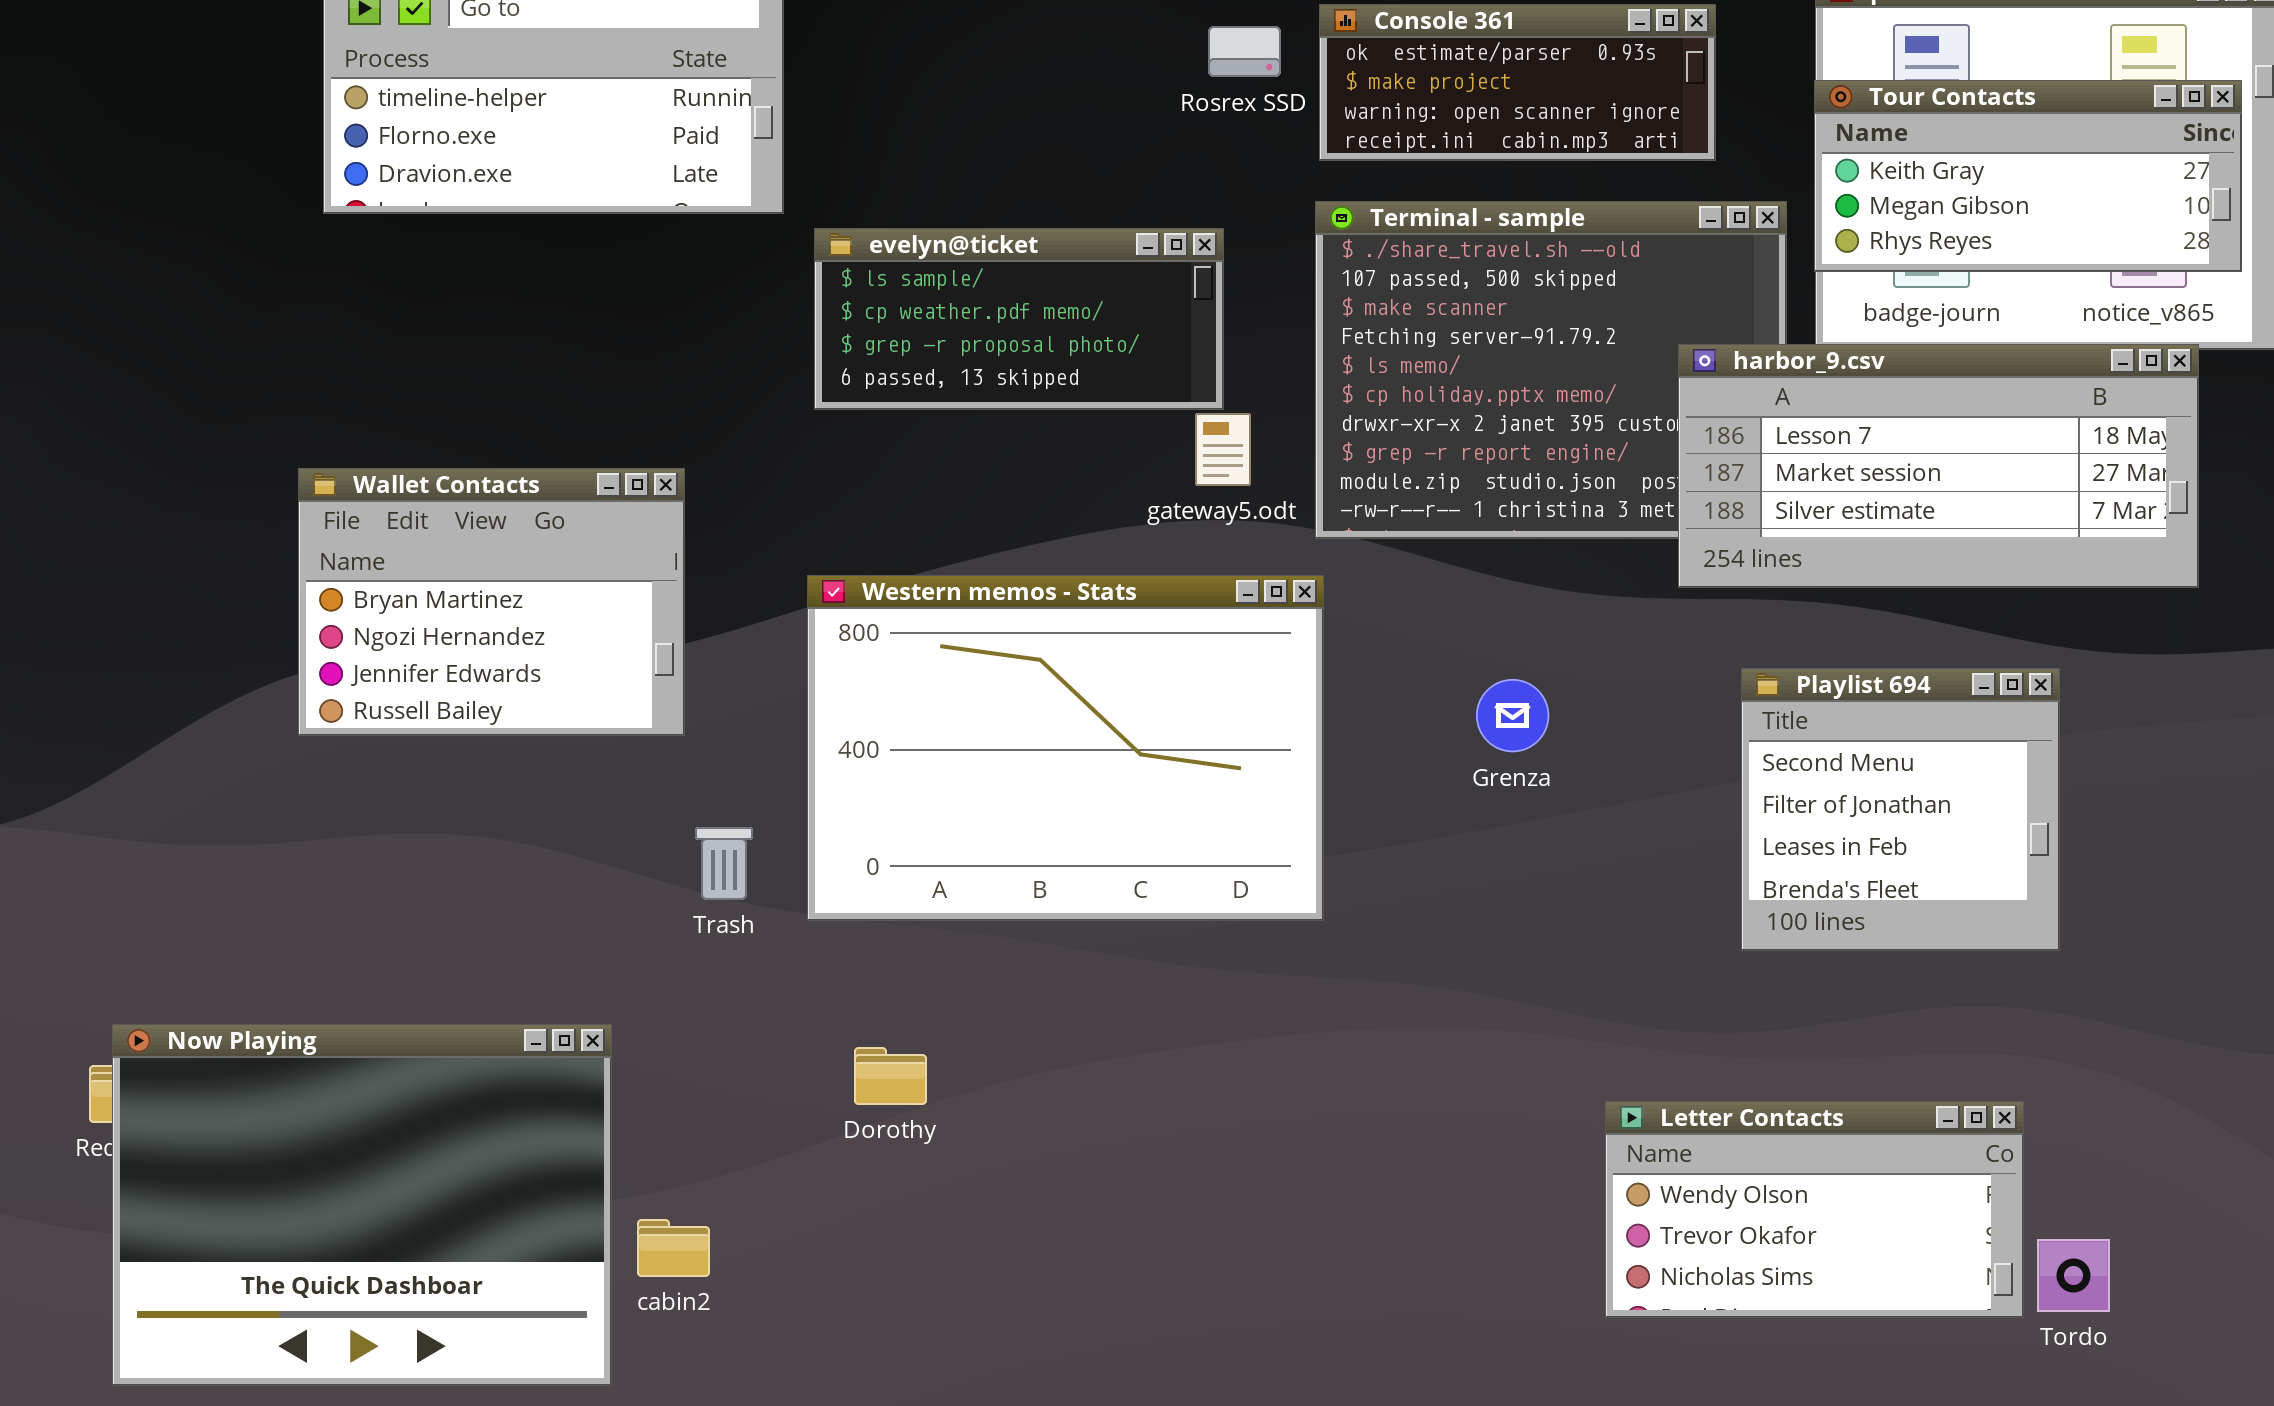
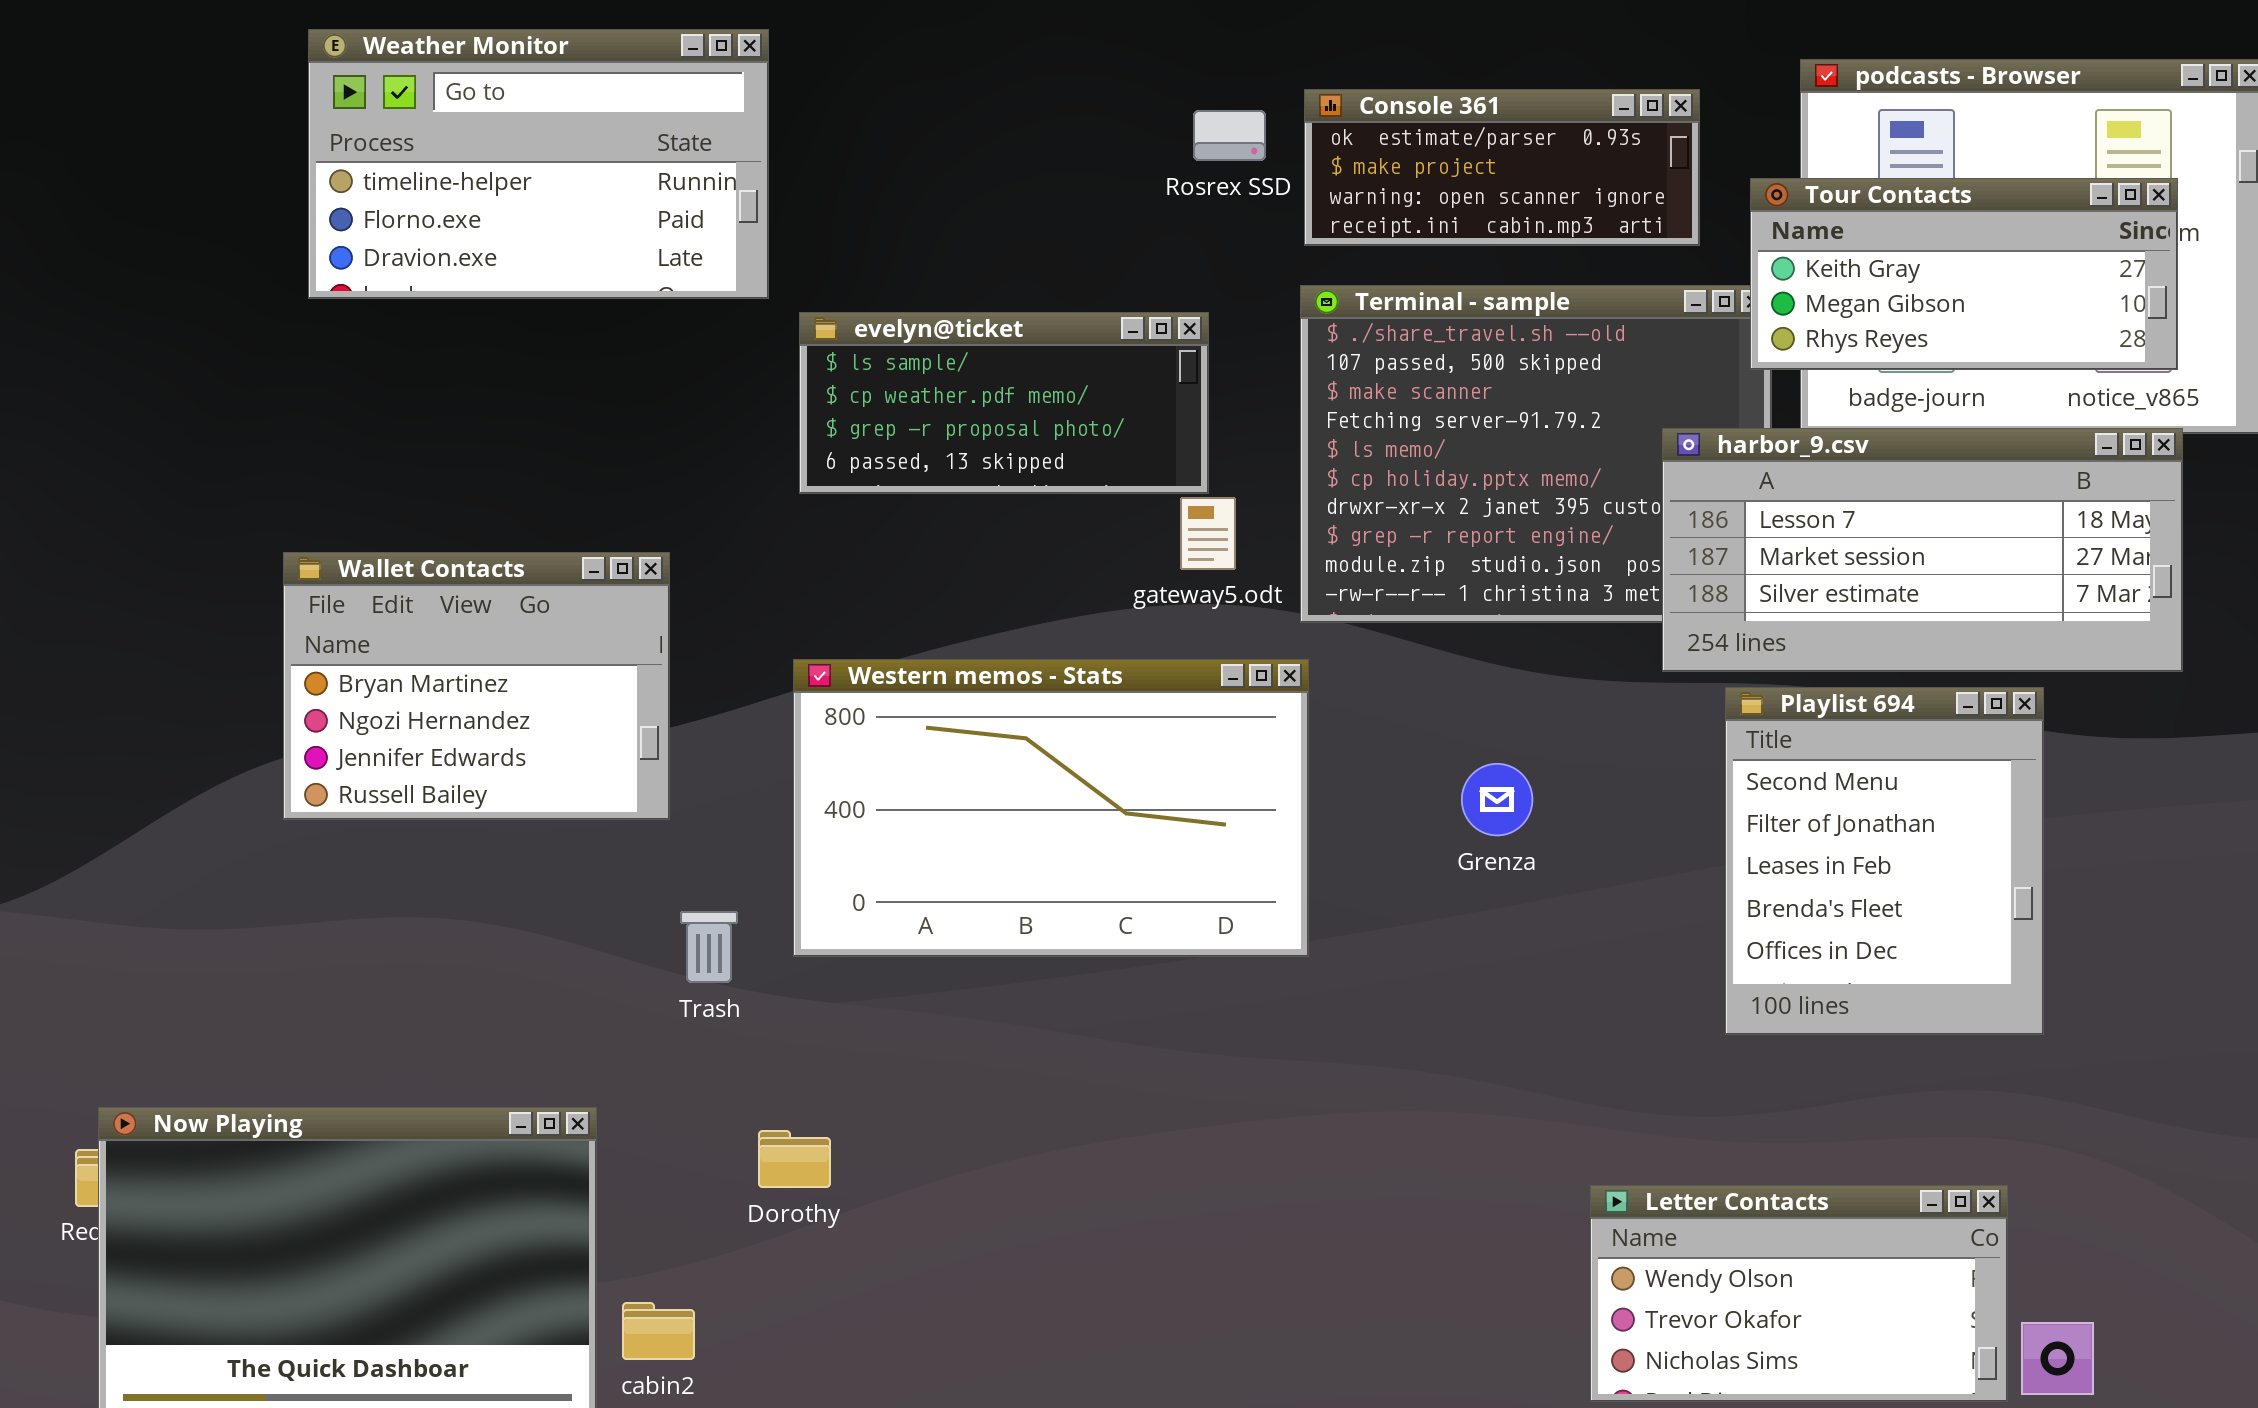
Tour Contacts: [1814,80,2242,272] -> [1750,178,2178,370], moved
Western memos - Stats: [807,575,1324,921] -> [793,659,1309,957], resized
Playlist 694: [1741,668,2060,951] -> [1725,687,2044,1035], resized
Dorothy: [854,1047,927,1105] -> [758,1130,831,1188], moved

